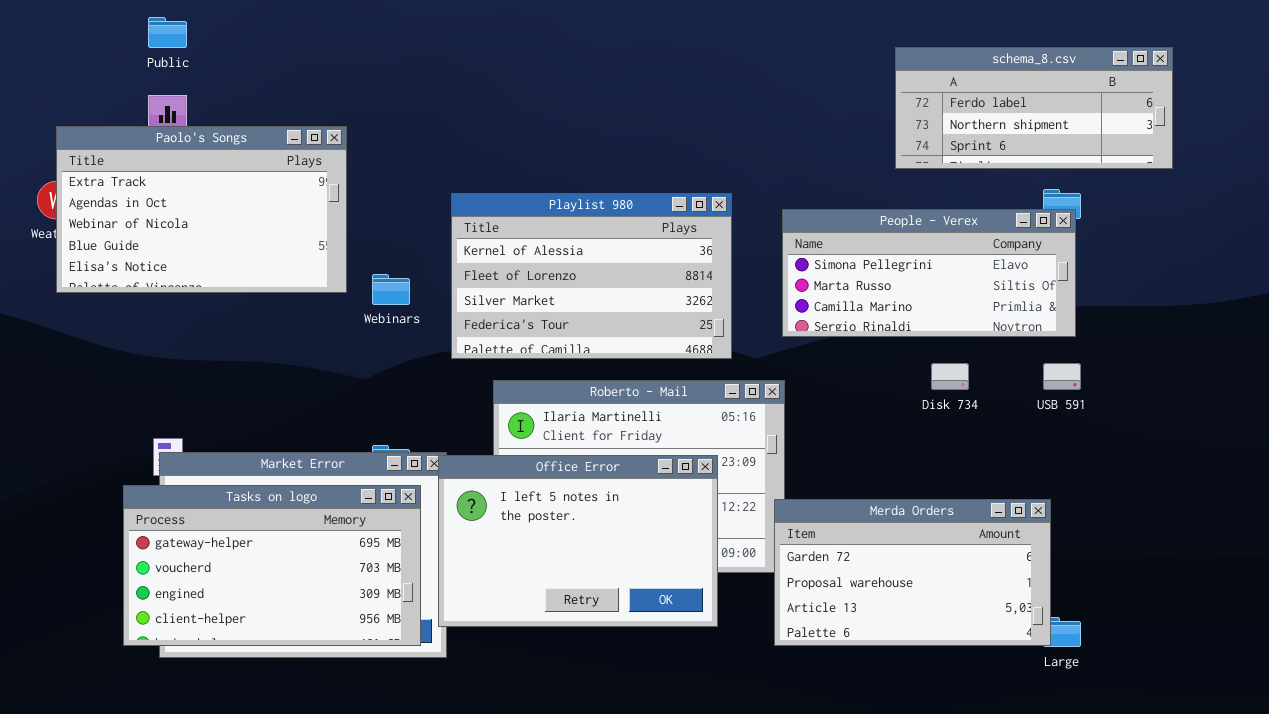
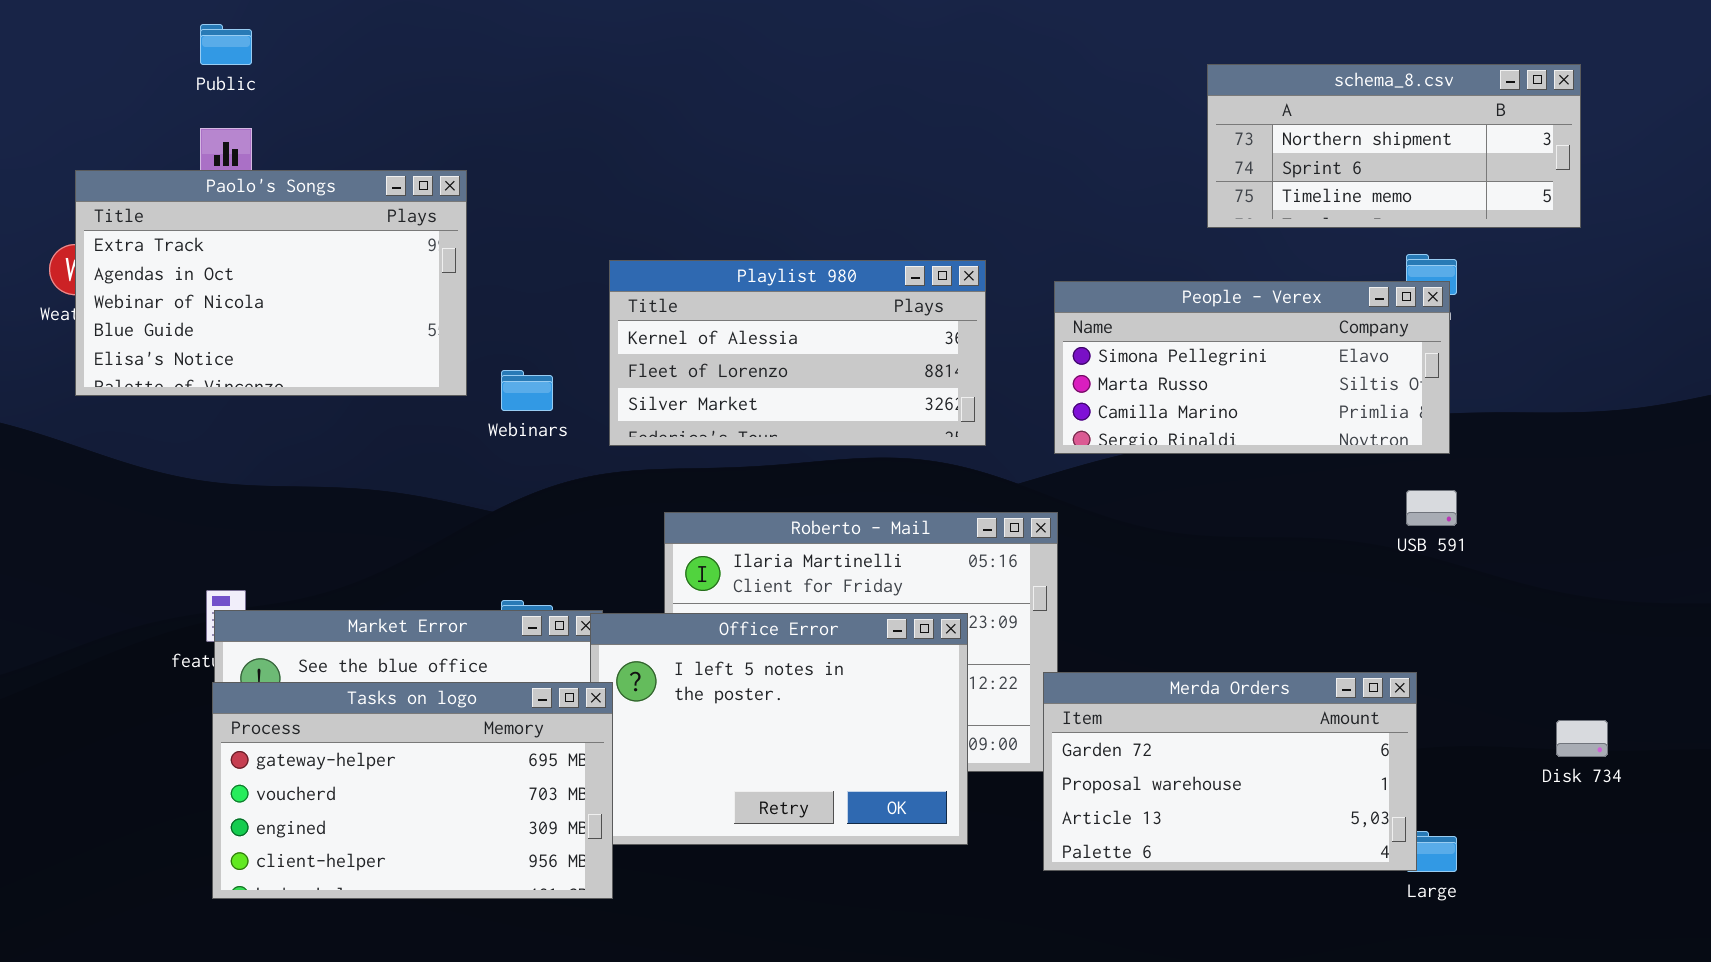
schema_8.csv: [895,47,1173,169] -> [1207,64,1581,228], scrolled down 1 row
Playlist 980: [451,193,732,359] -> [609,260,986,446], resized
Disk 734: [931,363,969,390] -> [1556,720,1608,757], moved
Tasks on logo: [123,485,421,646] -> [212,682,613,899], moved

